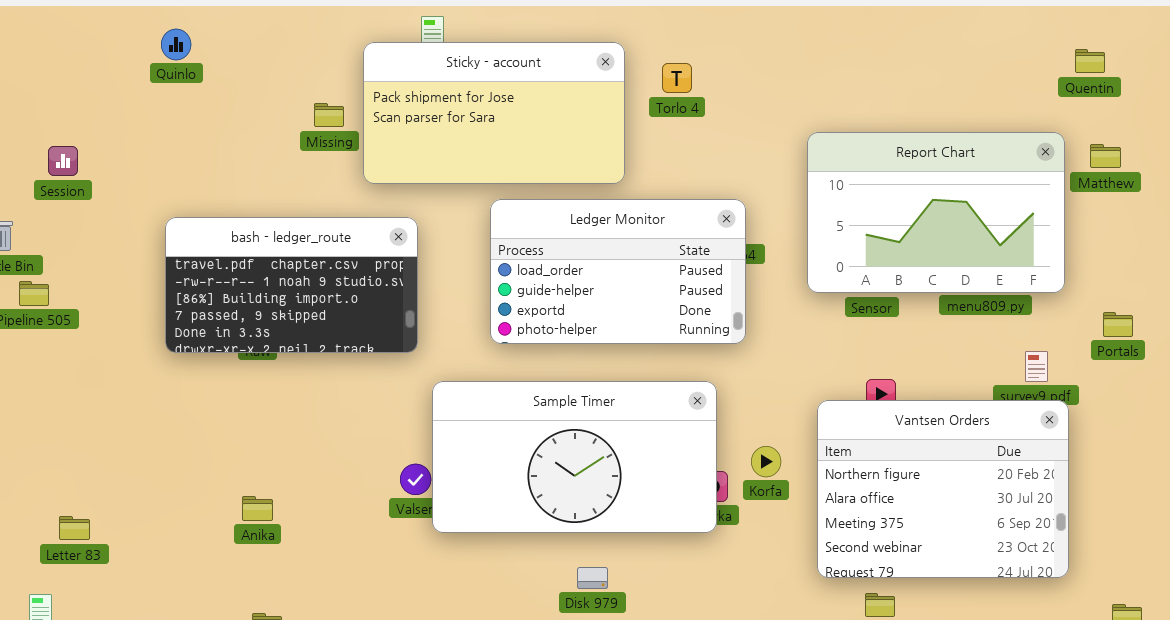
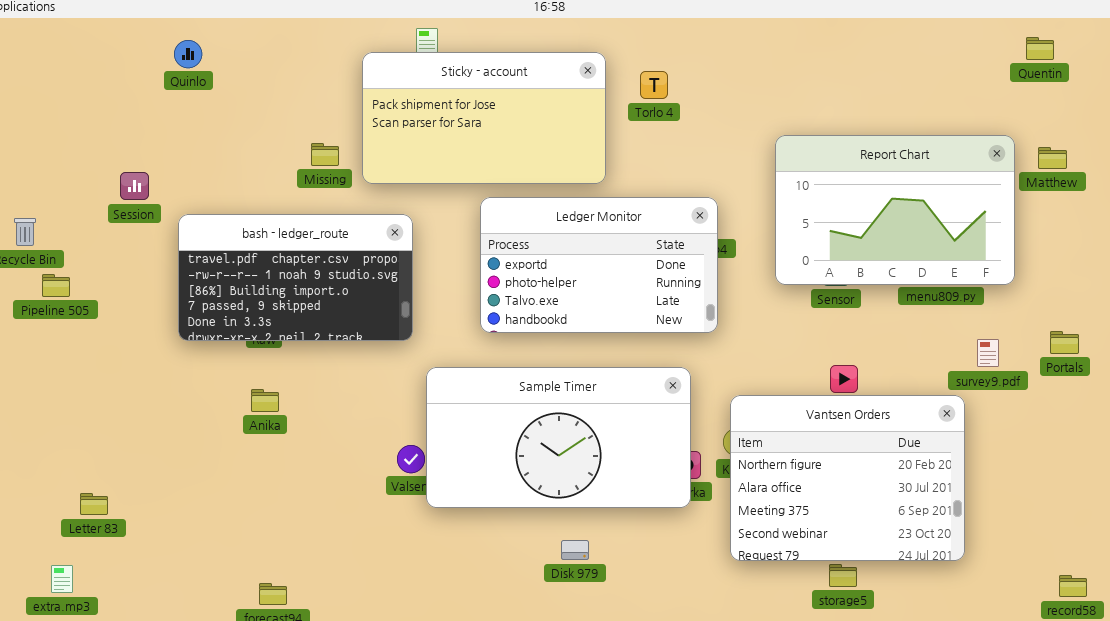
Quentin: [1075,49,1105,73] -> [1026,37,1054,60], moved
Missing: [314,103,344,127] -> [311,143,339,166], moved
Session: [48,146,78,176] -> [120,172,149,200], moved
Ledger Monitor: [490,199,746,344] -> [480,197,718,333], scrolled down 2 rows
Portals: [1103,312,1133,337] -> [1050,331,1079,354], moved
Vantsen Orders: [817,400,1069,578] -> [730,395,965,561], moved
Anika: [242,496,273,521] -> [251,389,279,412], moved

